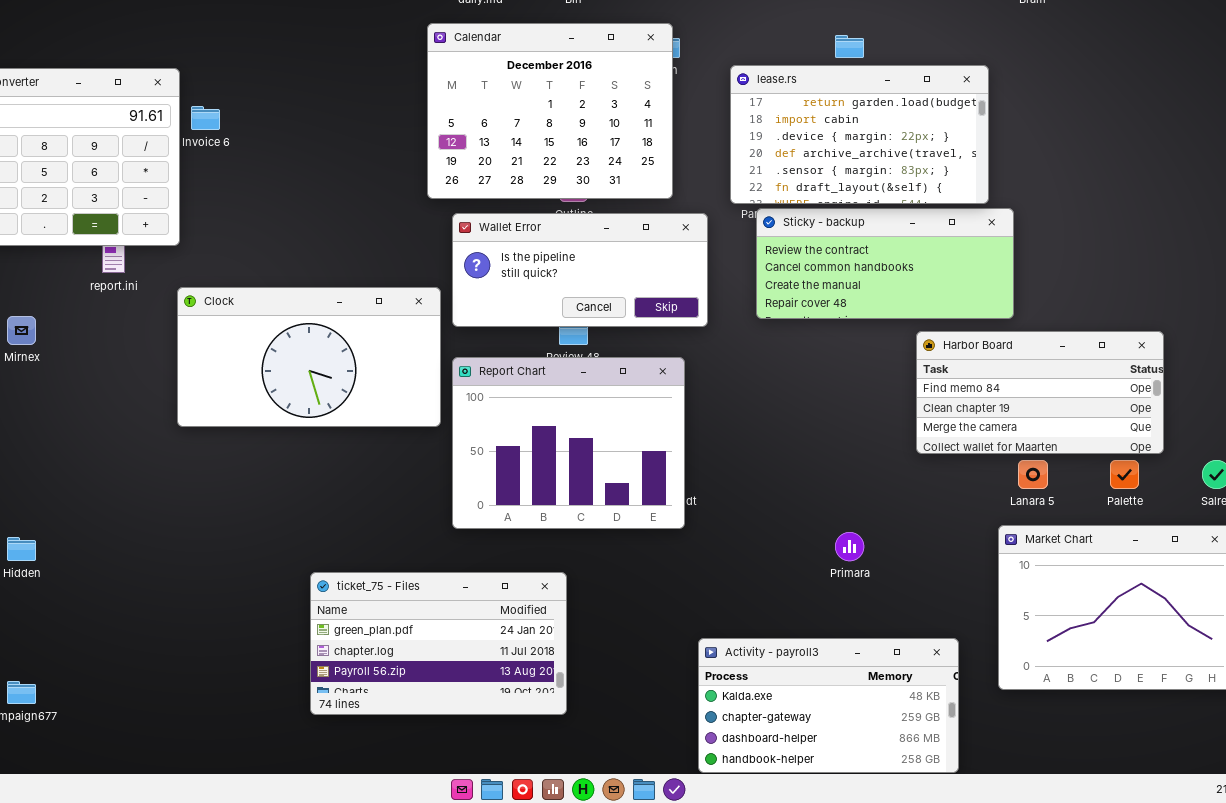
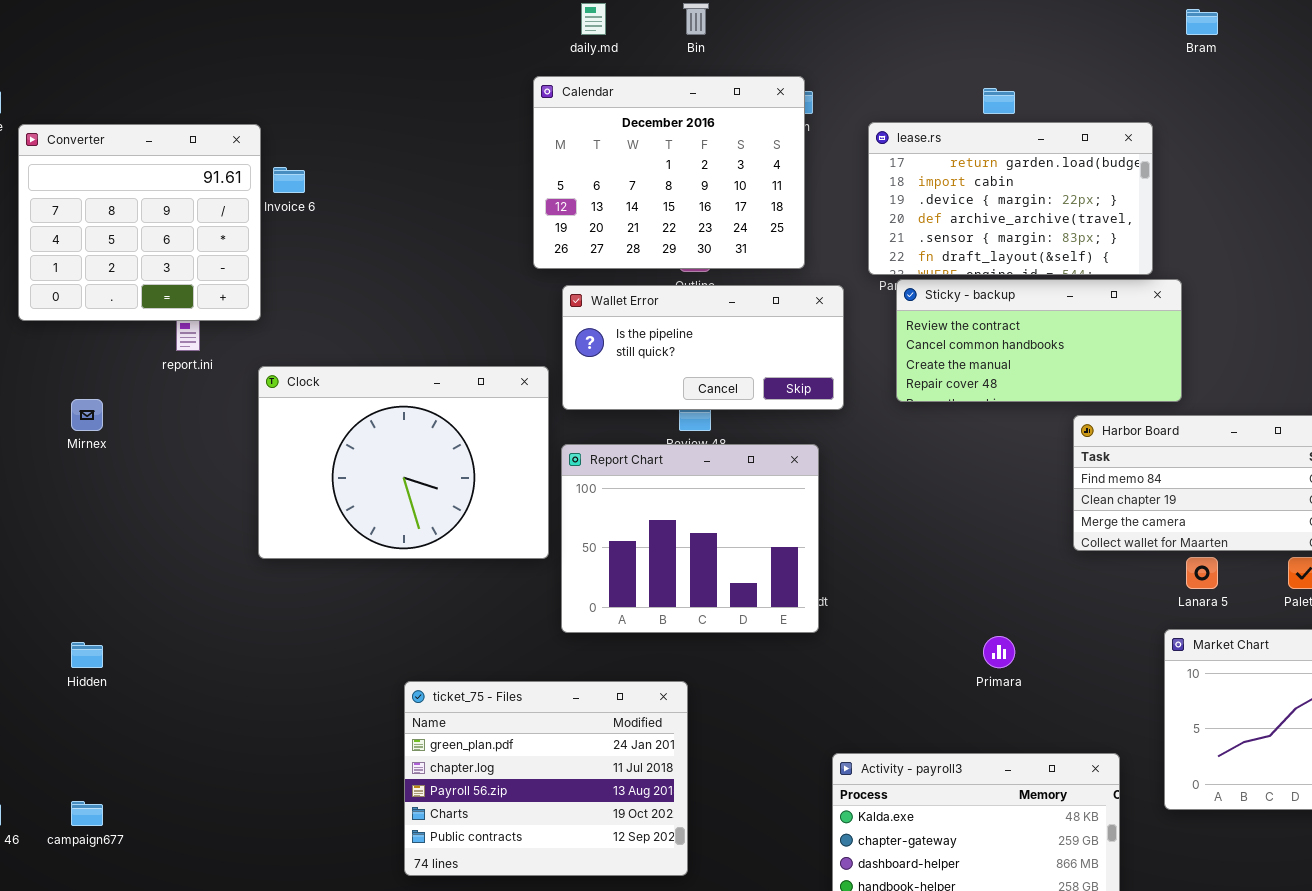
Clock: [177,287,441,427] -> [258,366,549,559], resized
ticket_75 - Files: [310,572,567,715] -> [404,681,688,876], resized

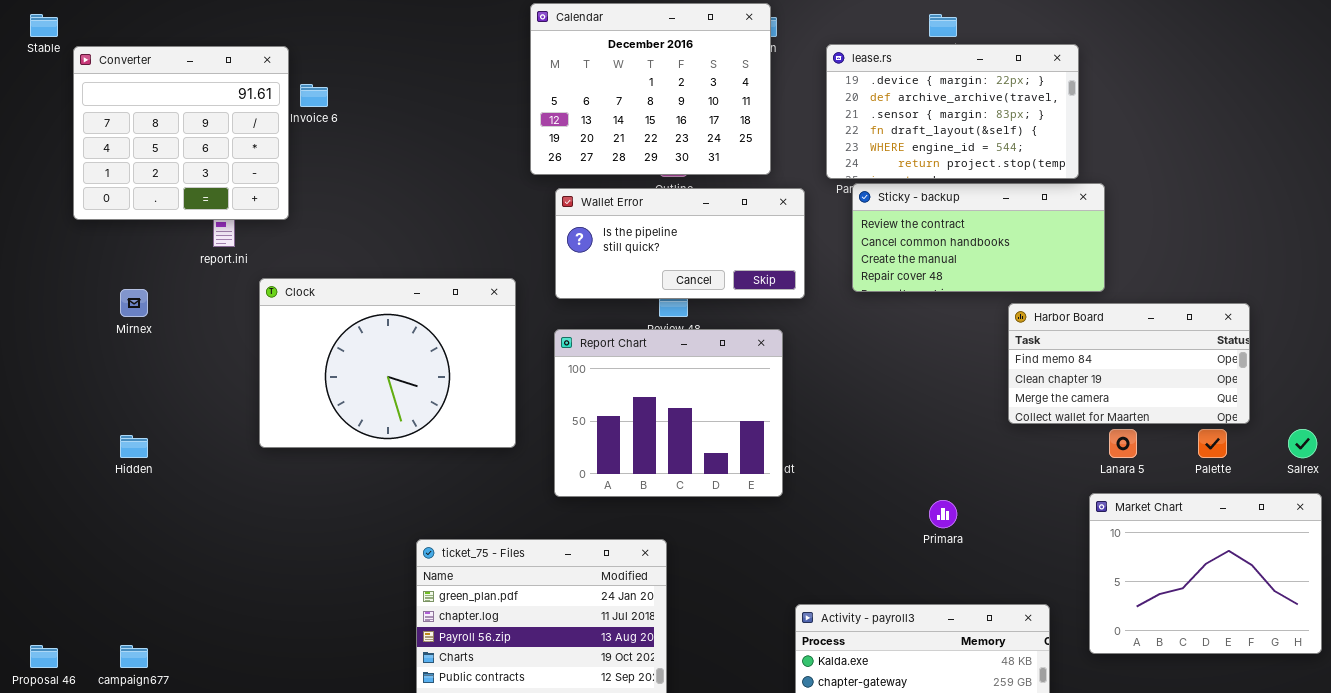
lease.rs: [868,122,1153,275] -> [826,44,1079,179], scrolled down 2 rows
Clock: [258,366,549,559] -> [259,278,516,448], moved
Hidden: [71,642,103,668] -> [120,435,148,458], moved

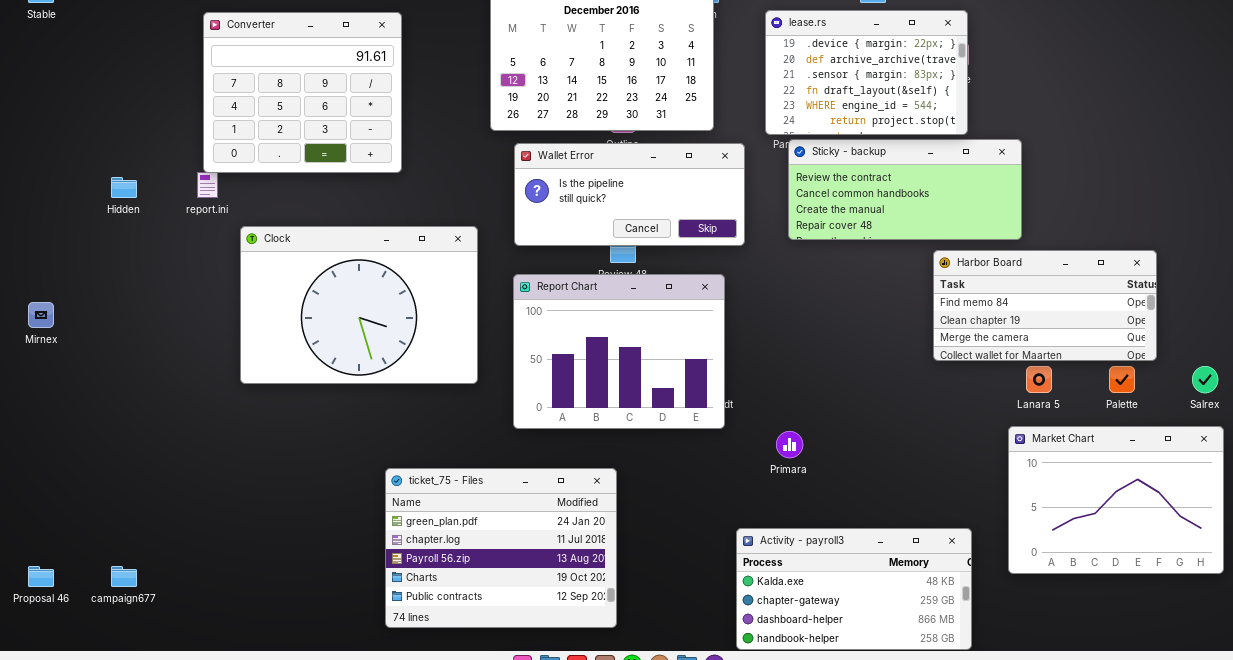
lease.rs: [826,44,1079,179] -> [765,10,968,135], resized
Converter: [73,46,289,220] -> [203,12,402,173], moved
Mirnex: [120,289,148,317] -> [28,302,54,328], moved
Hidden: [120,435,148,458] -> [111,177,137,198], moved
Primara: [929,500,957,528] -> [776,431,803,458], moved

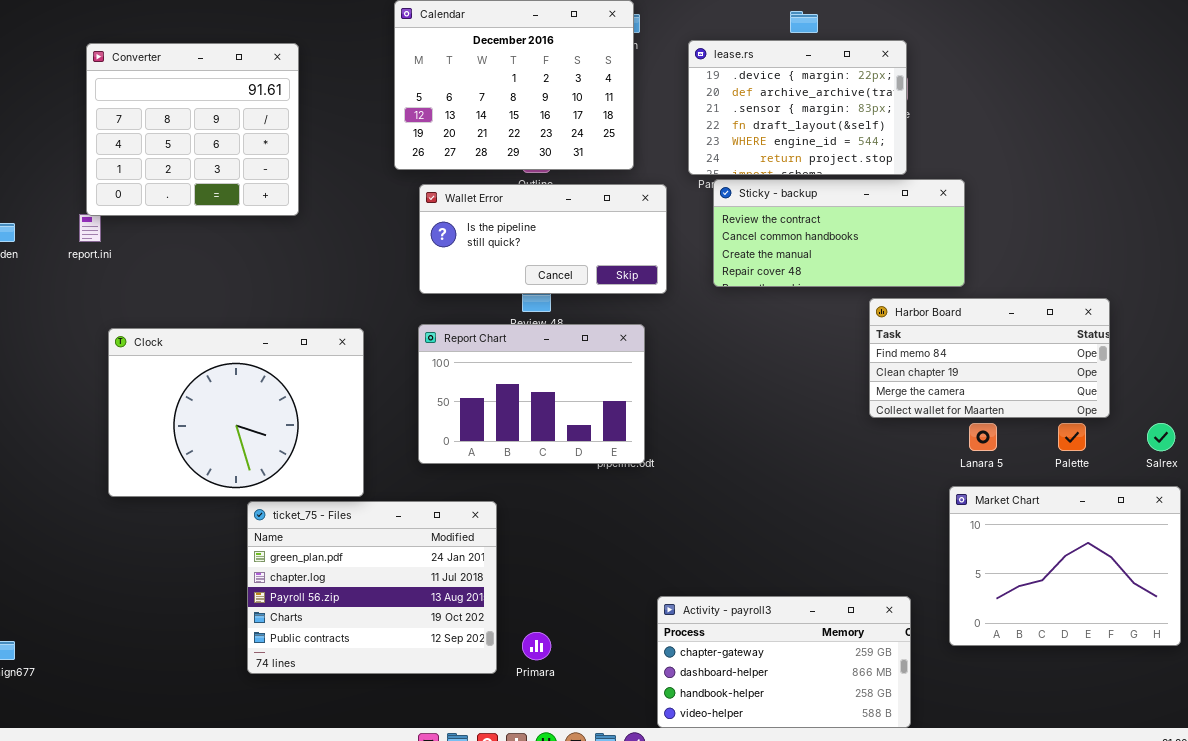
Clock: [240,226,478,384] -> [108,328,364,497], moved
Report Chart: [513,274,725,429] -> [418,324,645,464], resized
Primara: [776,431,803,458] -> [522,632,551,660], moved
ticket_75 - Files: [385,468,617,628] -> [247,501,497,674], moved
Activity - payroll3: [736,528,972,650] -> [657,596,911,728], scrolled down 1 row

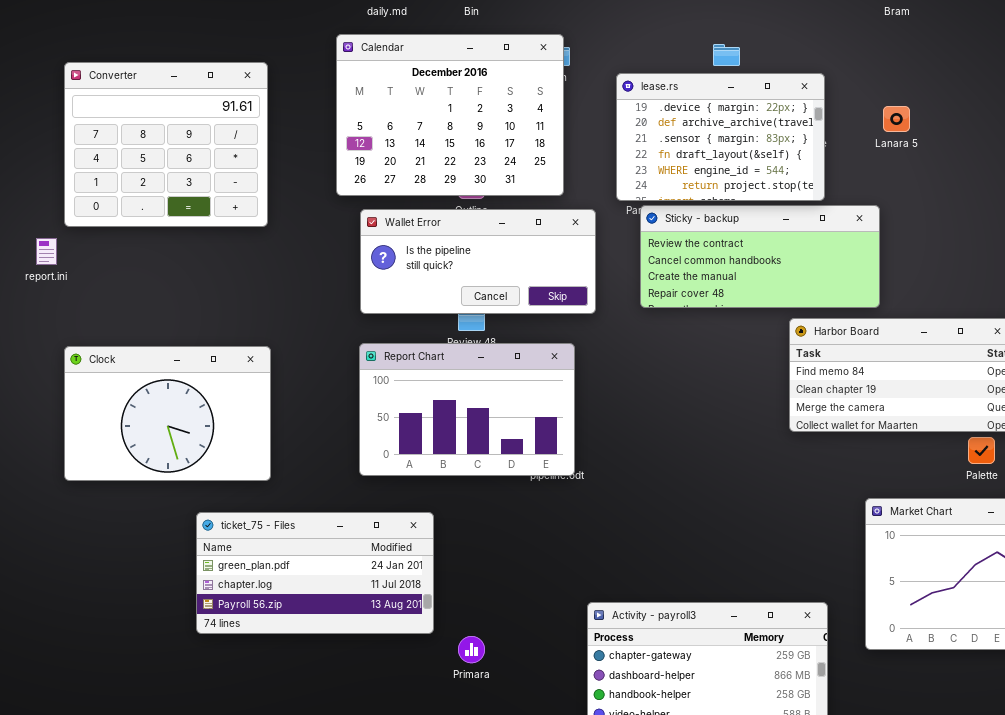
Converter: [86,43,299,216] -> [64,62,268,227], moved
Clock: [108,328,364,497] -> [64,346,271,481], resized
Lanara 5: [969,423,997,451] -> [883,106,910,132], moved
ticket_75 - Files: [247,501,497,674] -> [196,512,434,634], resized

